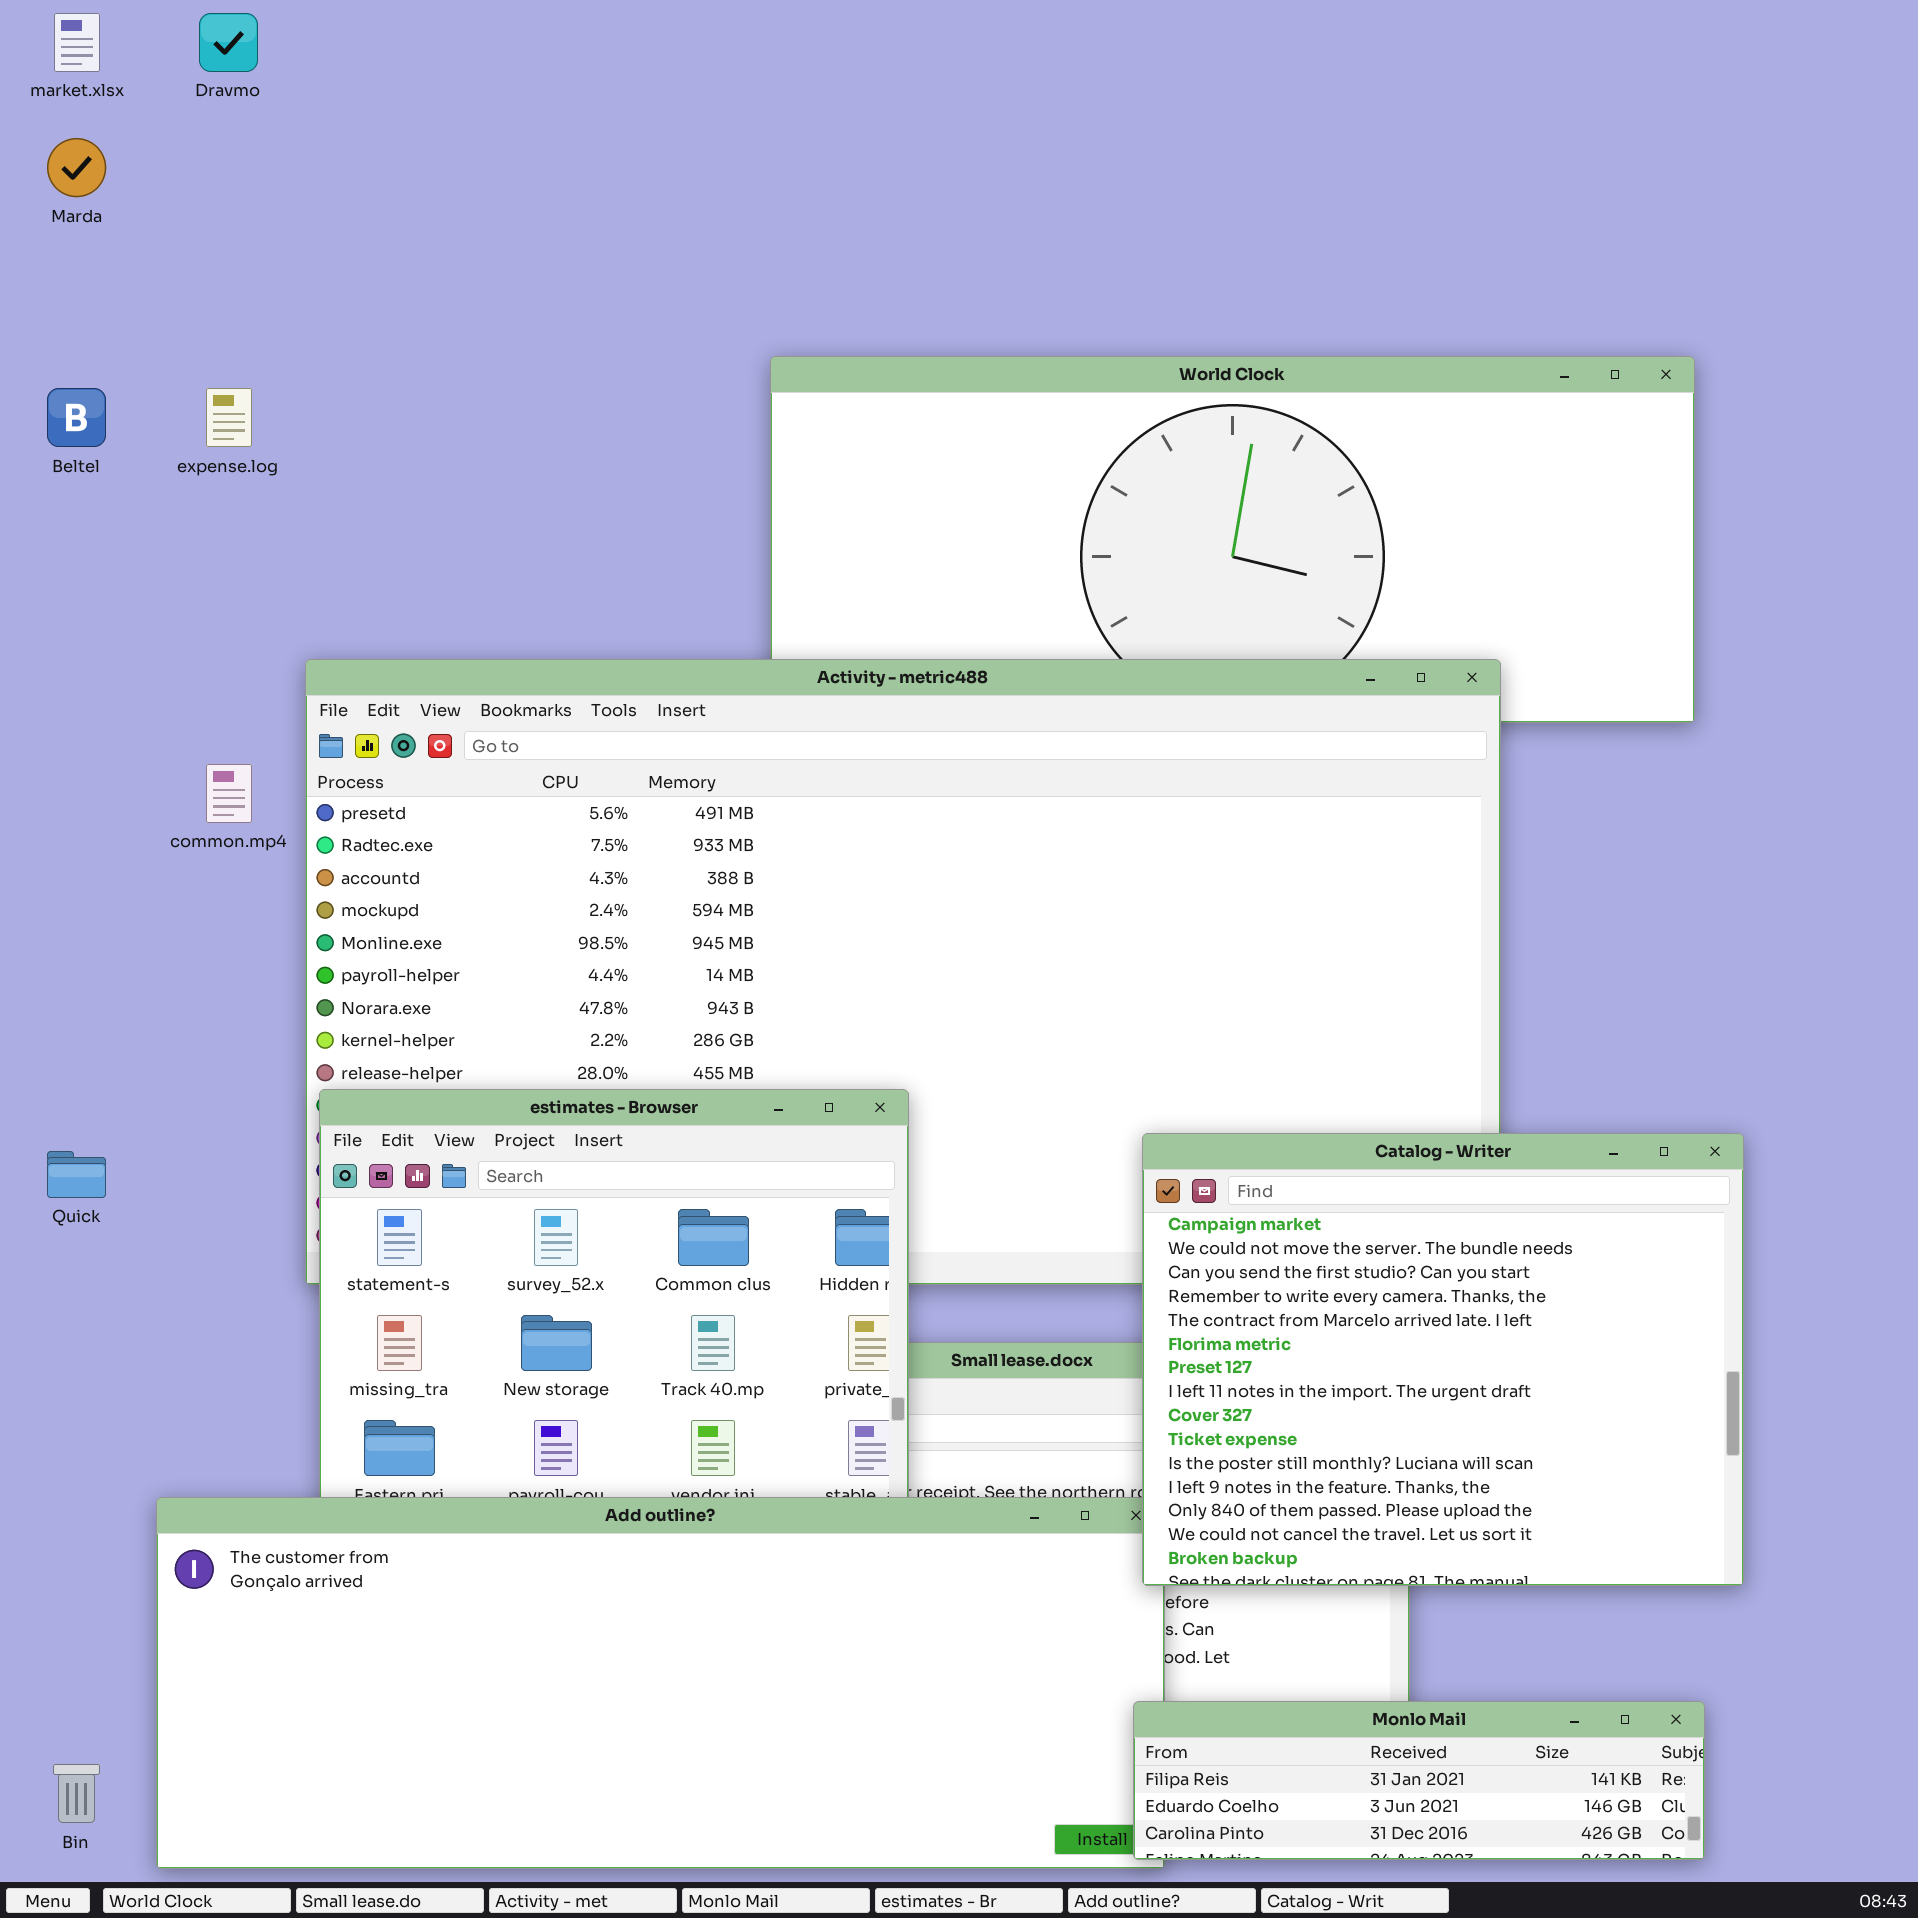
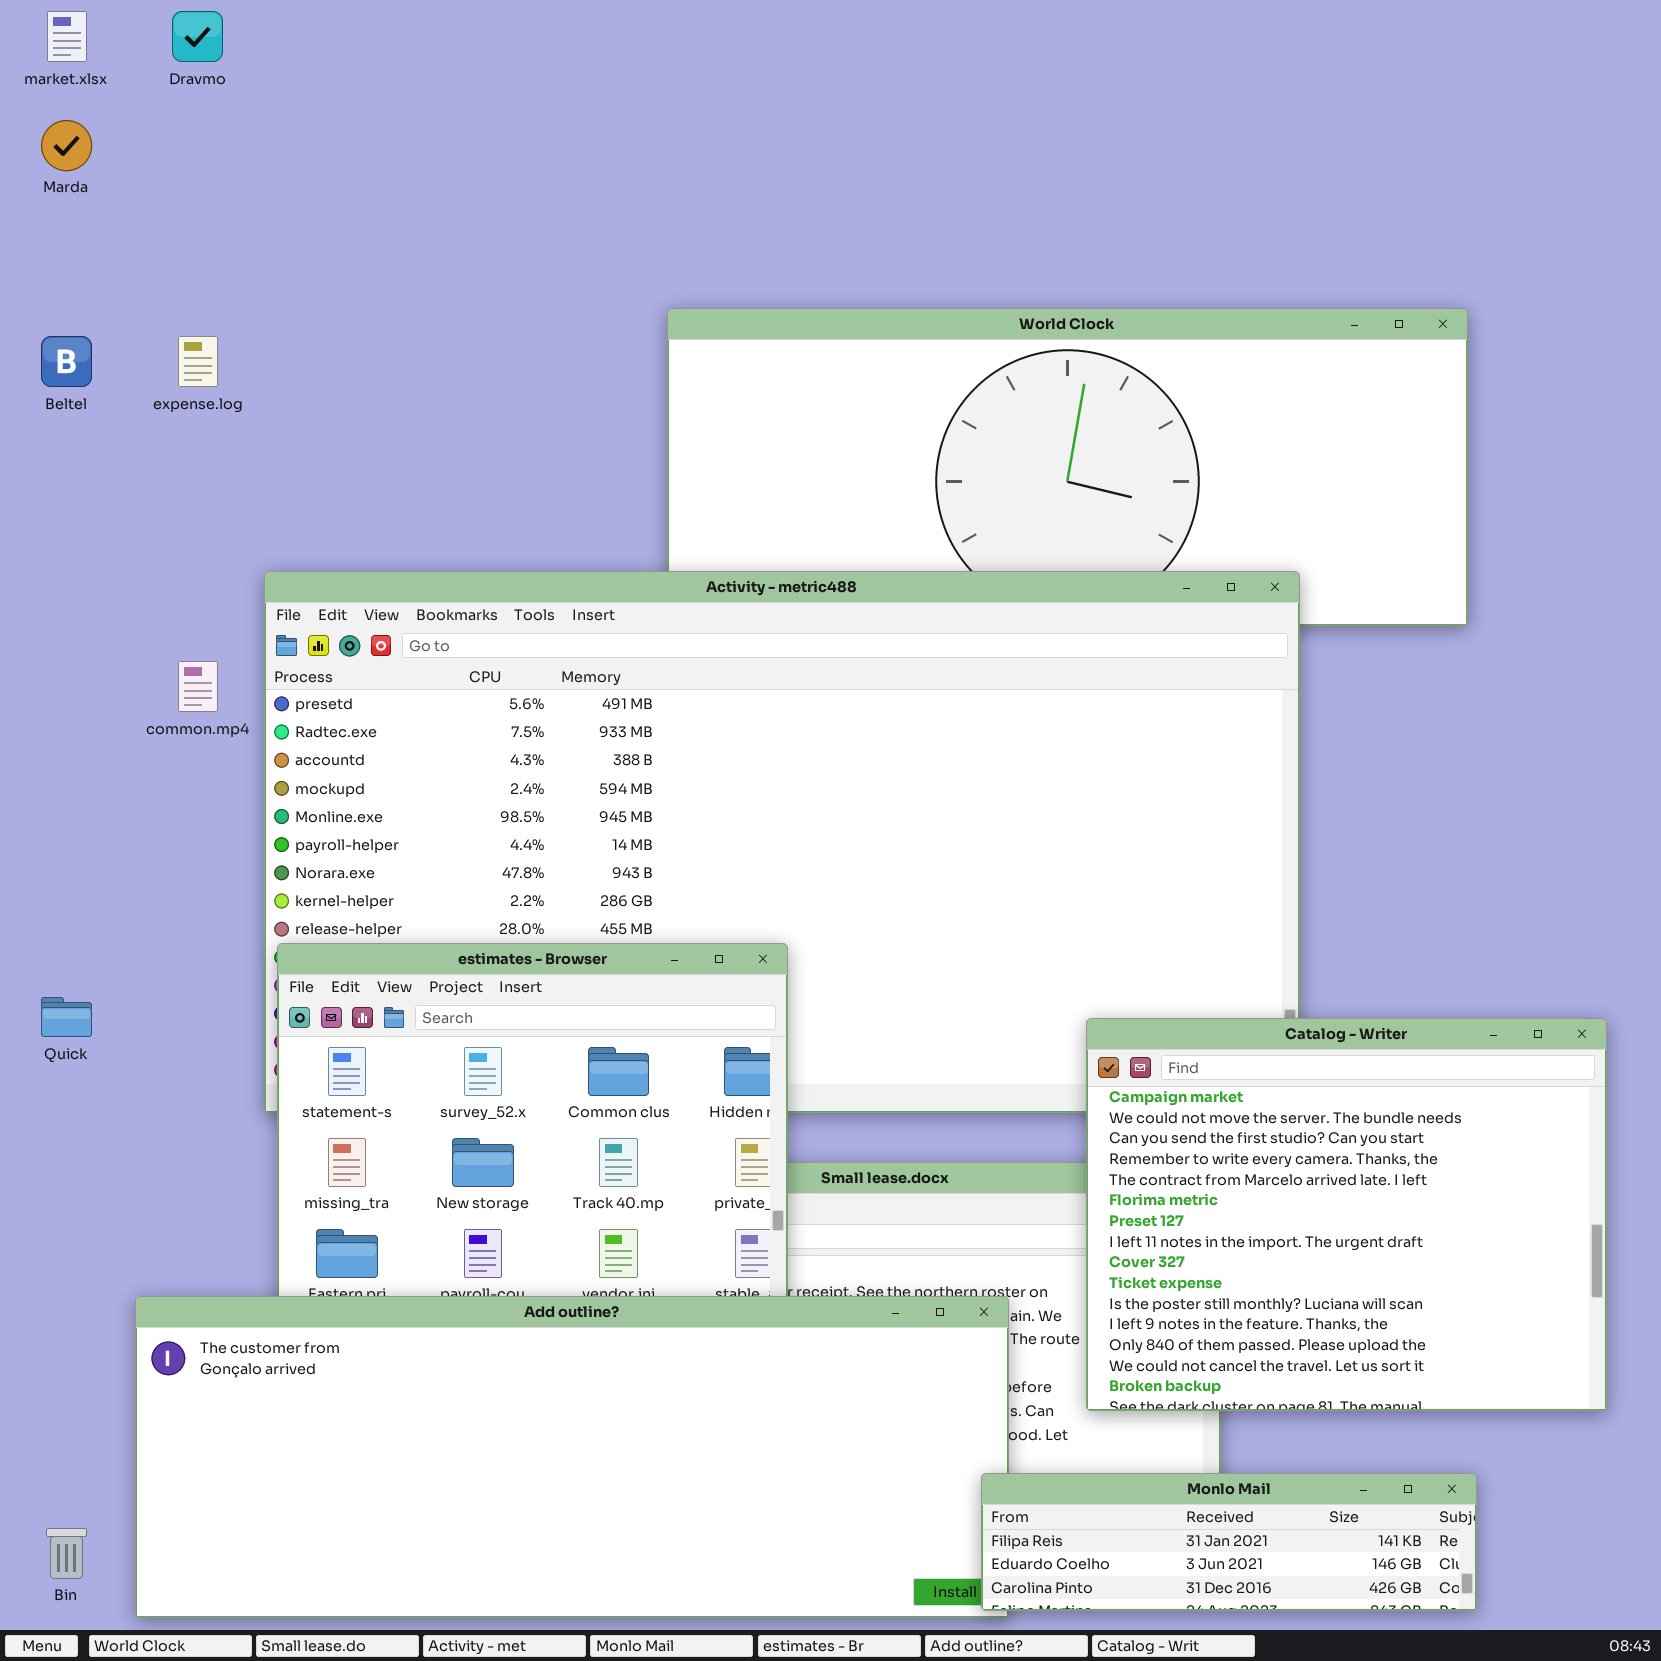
Catalog - Writer: [1142,1133,1744,1586] -> [1086,1018,1607,1411], moved

